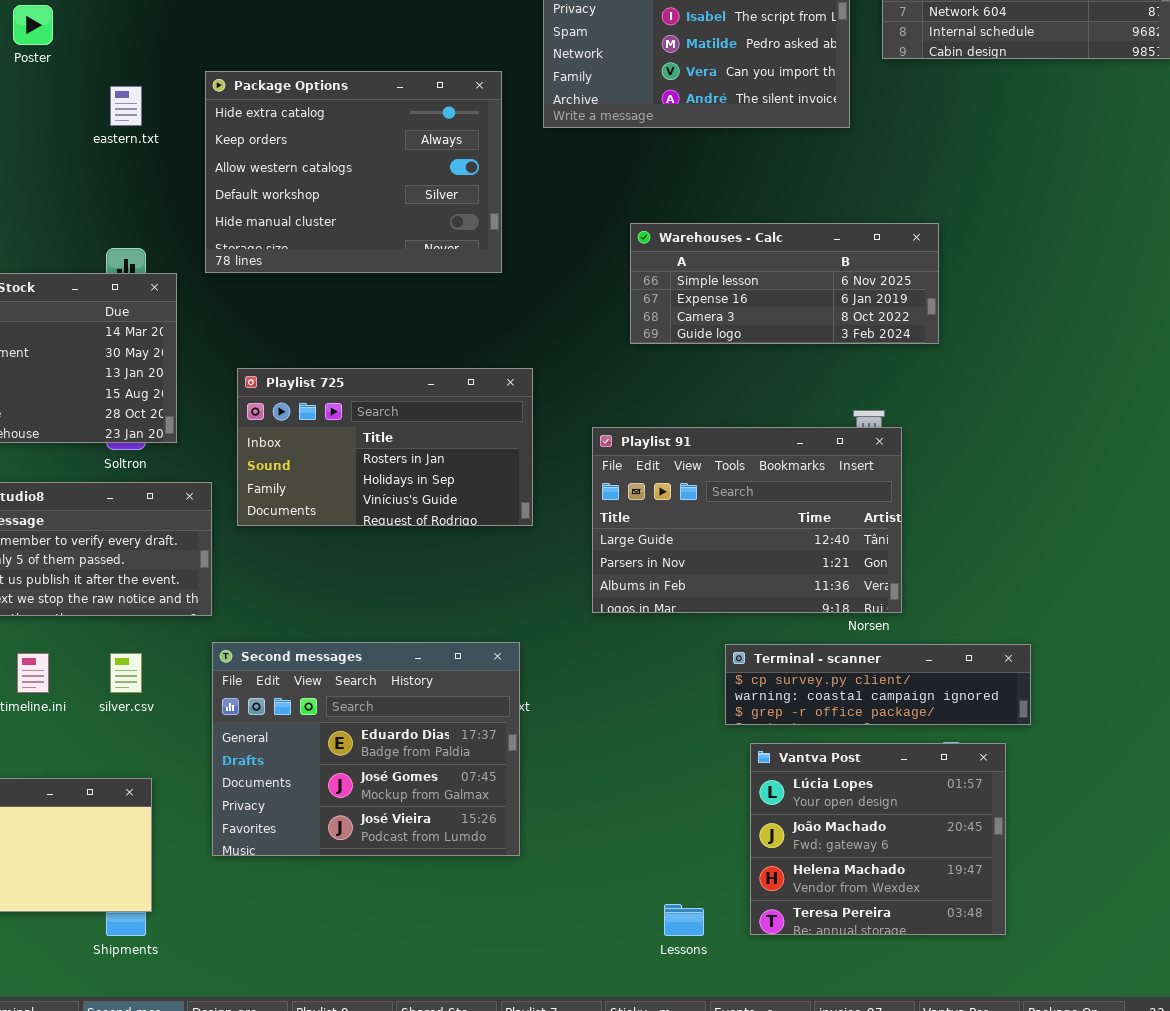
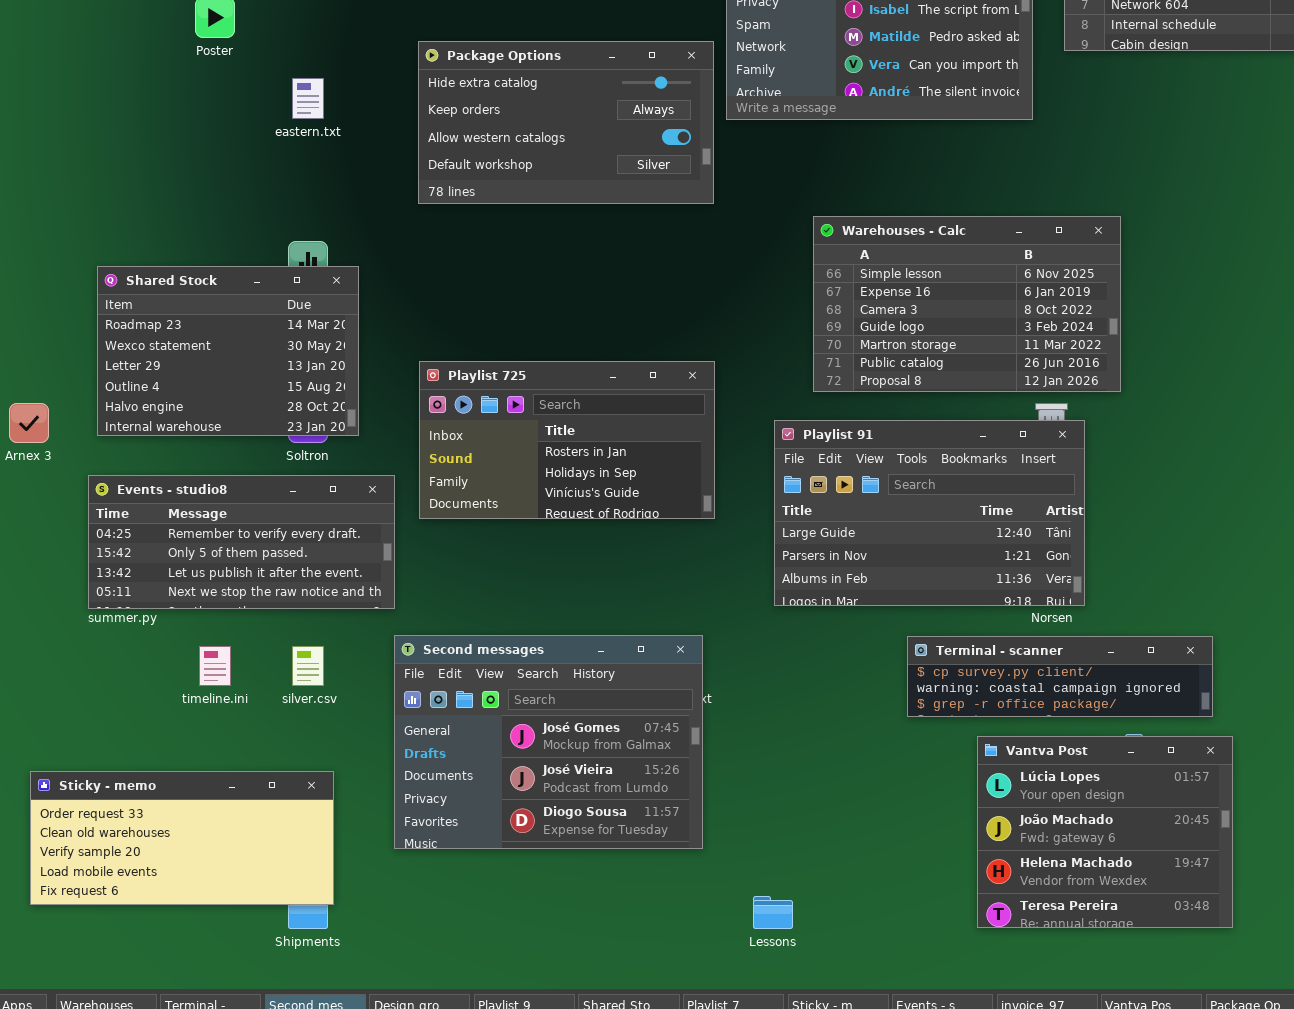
Package Options: [205,71,502,273] -> [418,41,714,204], moved, resized
Warehouses - Calc: [630,223,939,344] -> [813,216,1121,392], resized
Second messages: [212,642,520,856] -> [394,635,703,849], scrolled down 1 row
Vantva Post: [750,743,1006,935] -> [977,736,1233,928], moved
Lessons: [664,904,704,936] -> [753,896,793,929], moved

